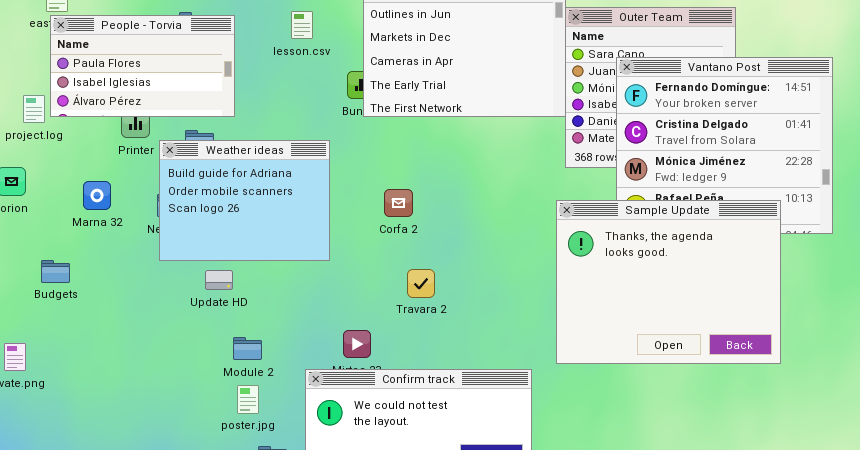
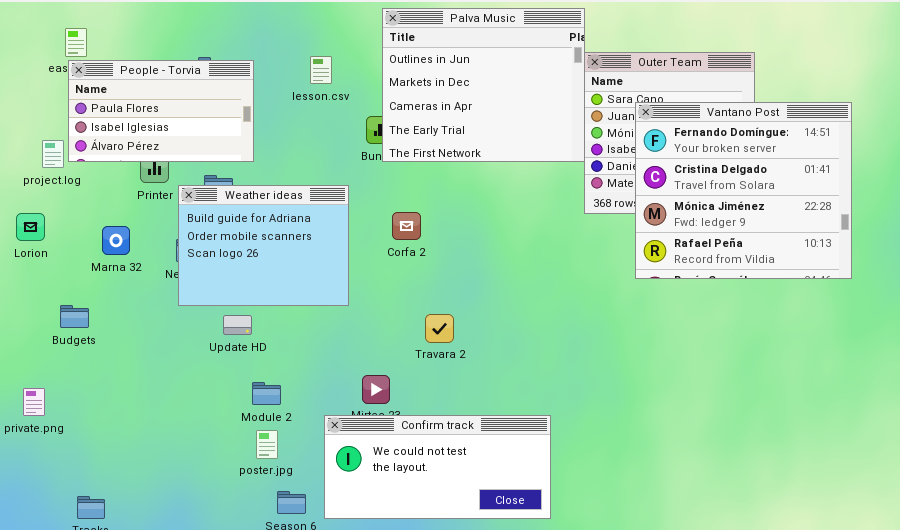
Corfa 2: [384,189,413,217] -> [392,212,421,240], moved
Sample Update: [556,200,781,364] -> none, closed

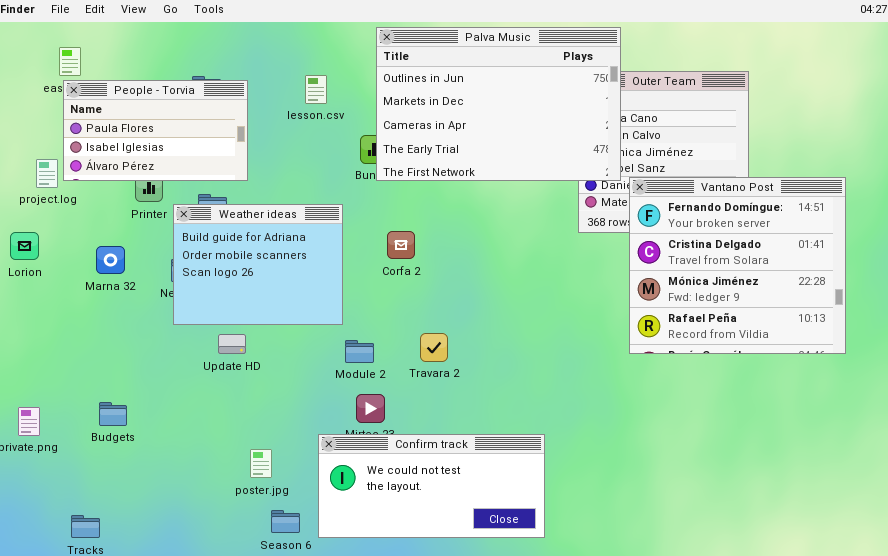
Palva Music: [382,8,585,162] -> [376,27,621,181], resized
Vantano Post: [635,102,852,279] -> [629,177,846,354], moved
Budgets: [60,305,89,328] -> [99,402,127,426], moved
Module 2: [252,382,281,405] -> [345,340,374,363], moved

